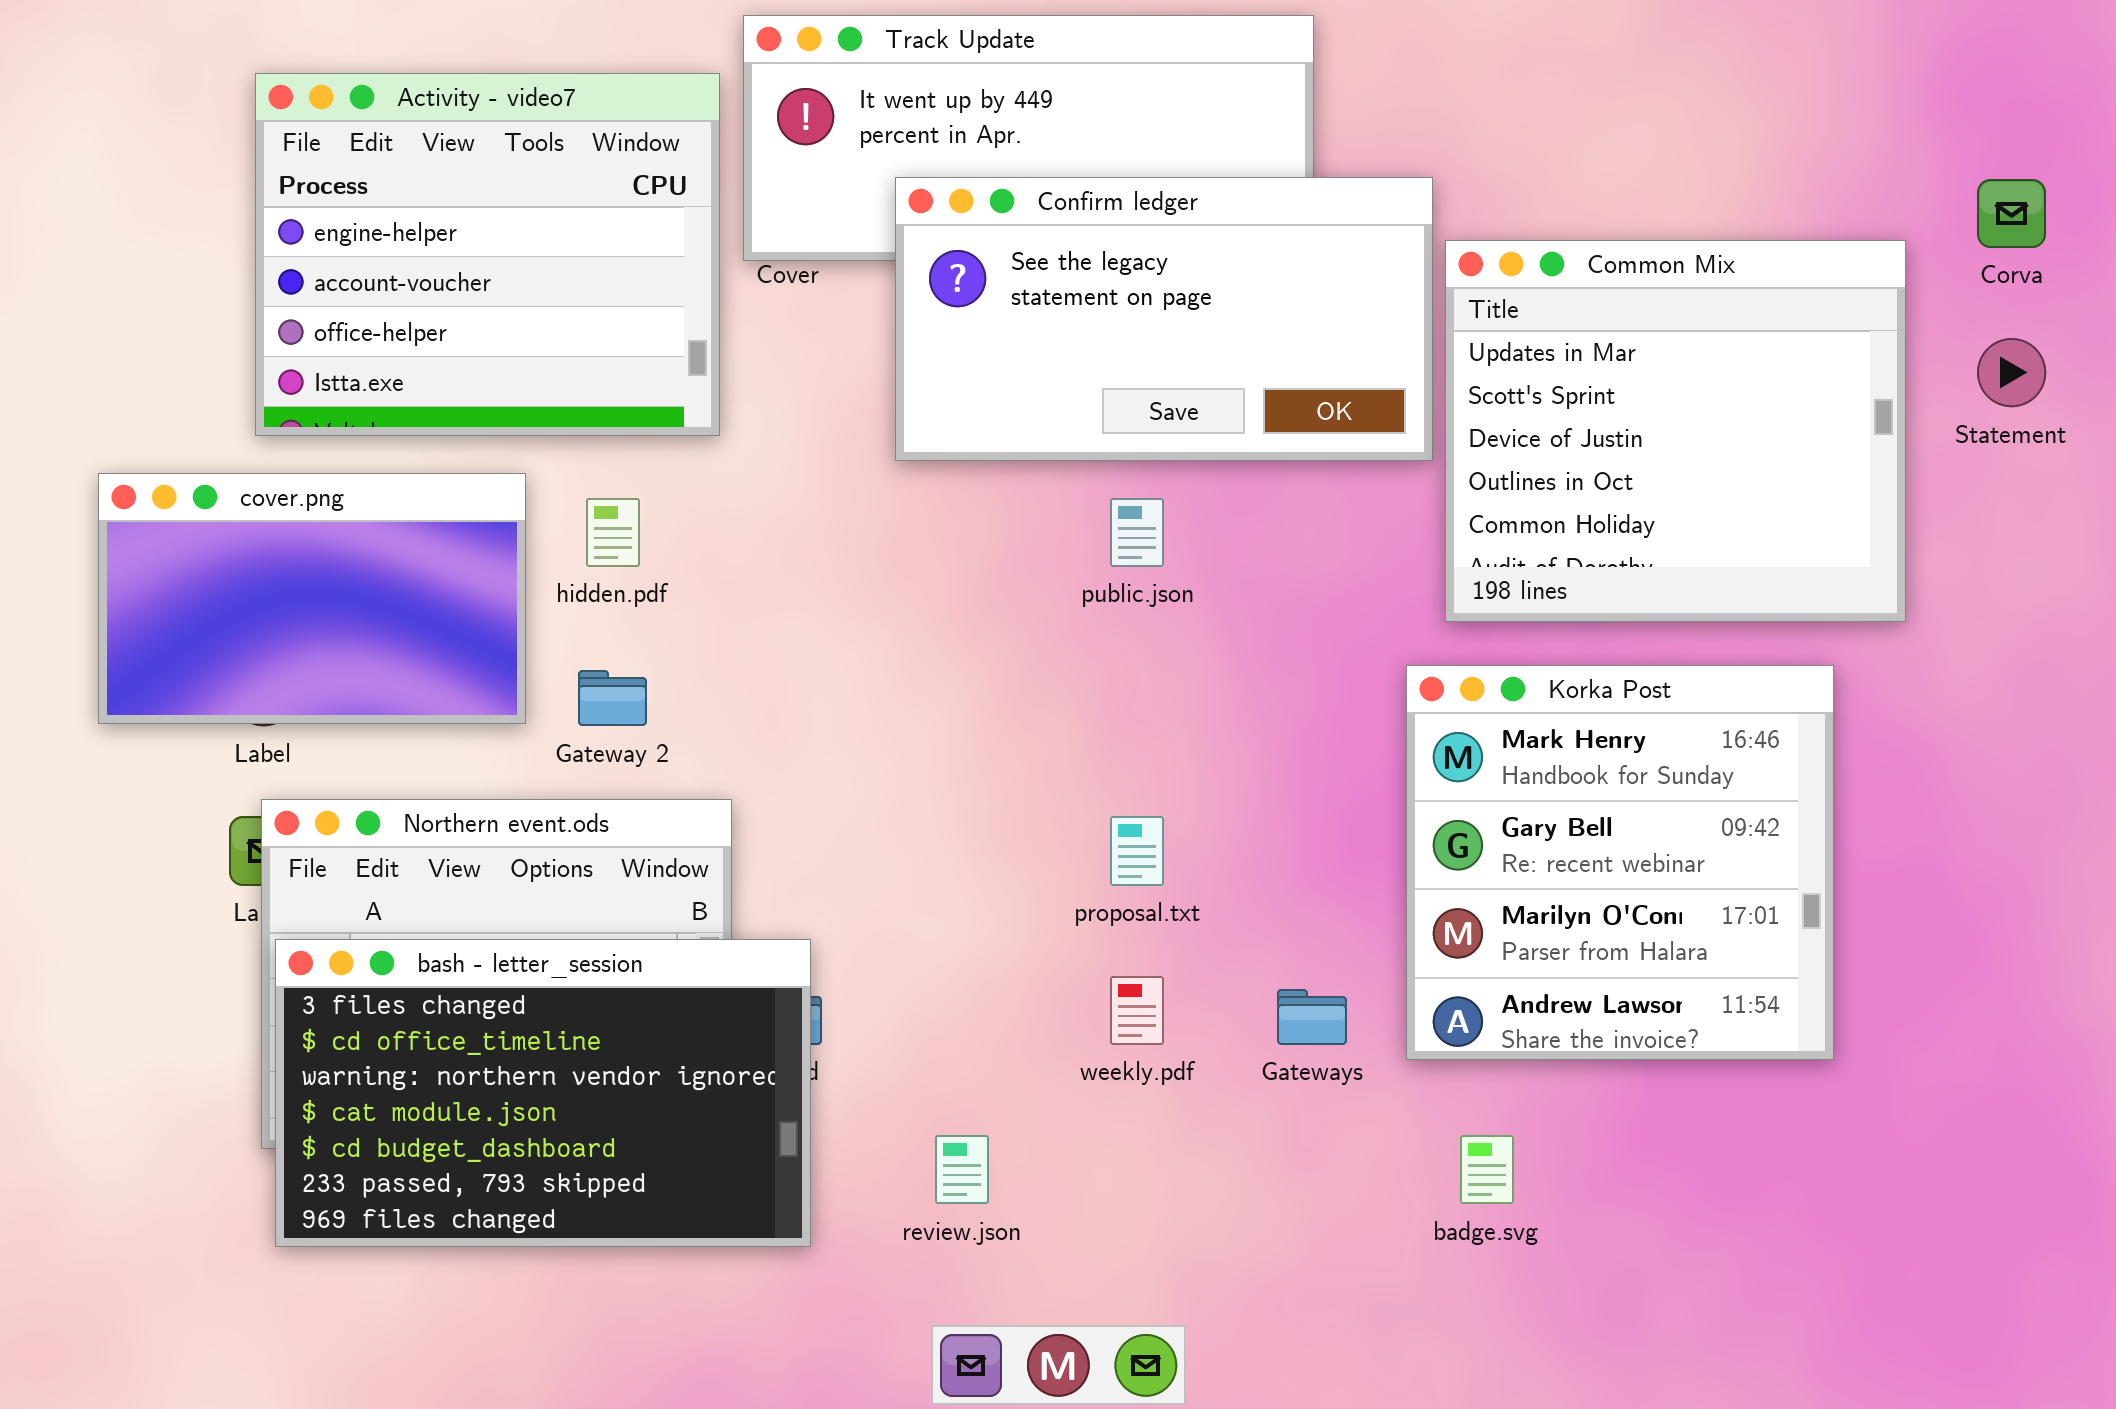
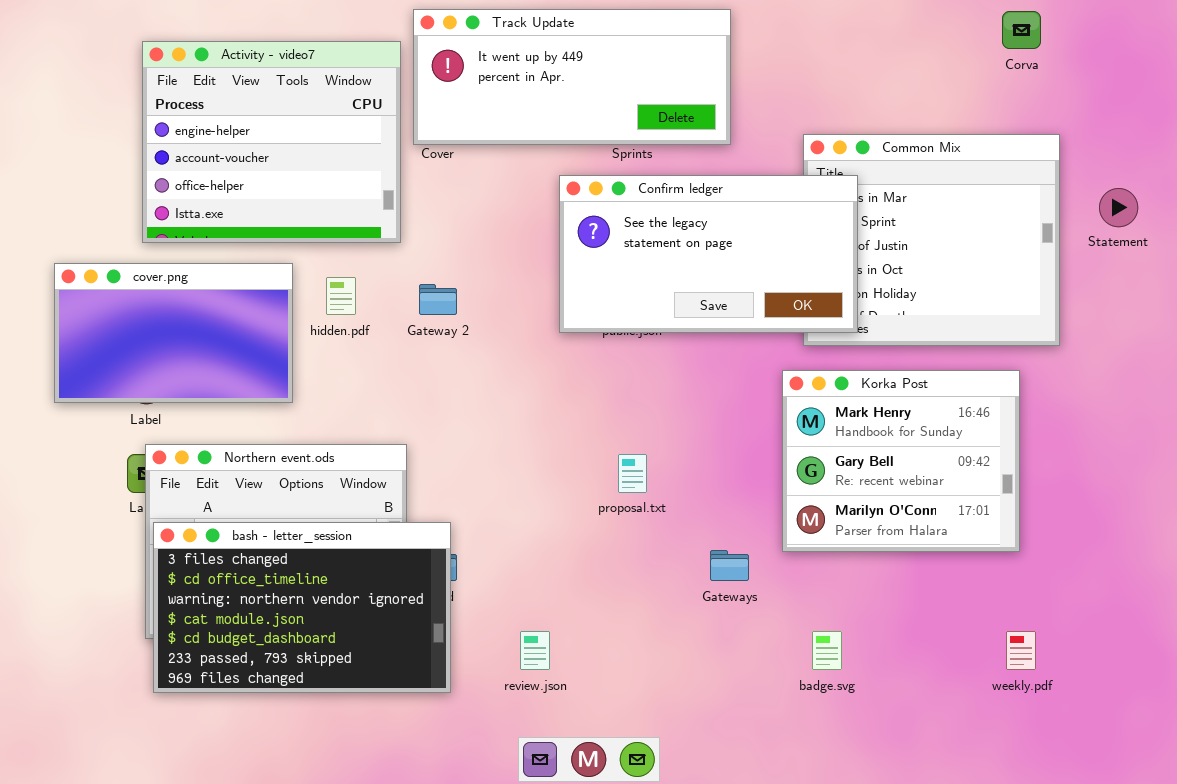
Confirm ledger: [895,177,1433,461] -> [559,175,858,333], moved
Corva: [1977,179,2046,248] -> [1002,11,1041,49], moved
Korka Post: [1406,665,1834,1060] -> [782,370,1020,552], resized
Gateway 2: [578,670,647,726] -> [419,284,457,315], moved
weekly.pdf: [1110,976,1164,1045] -> [1006,631,1036,670], moved

